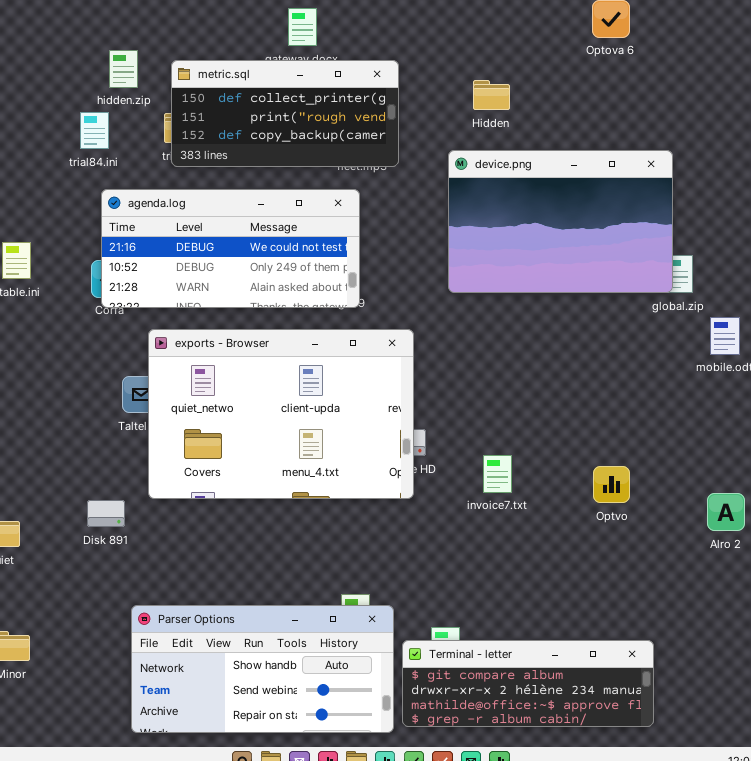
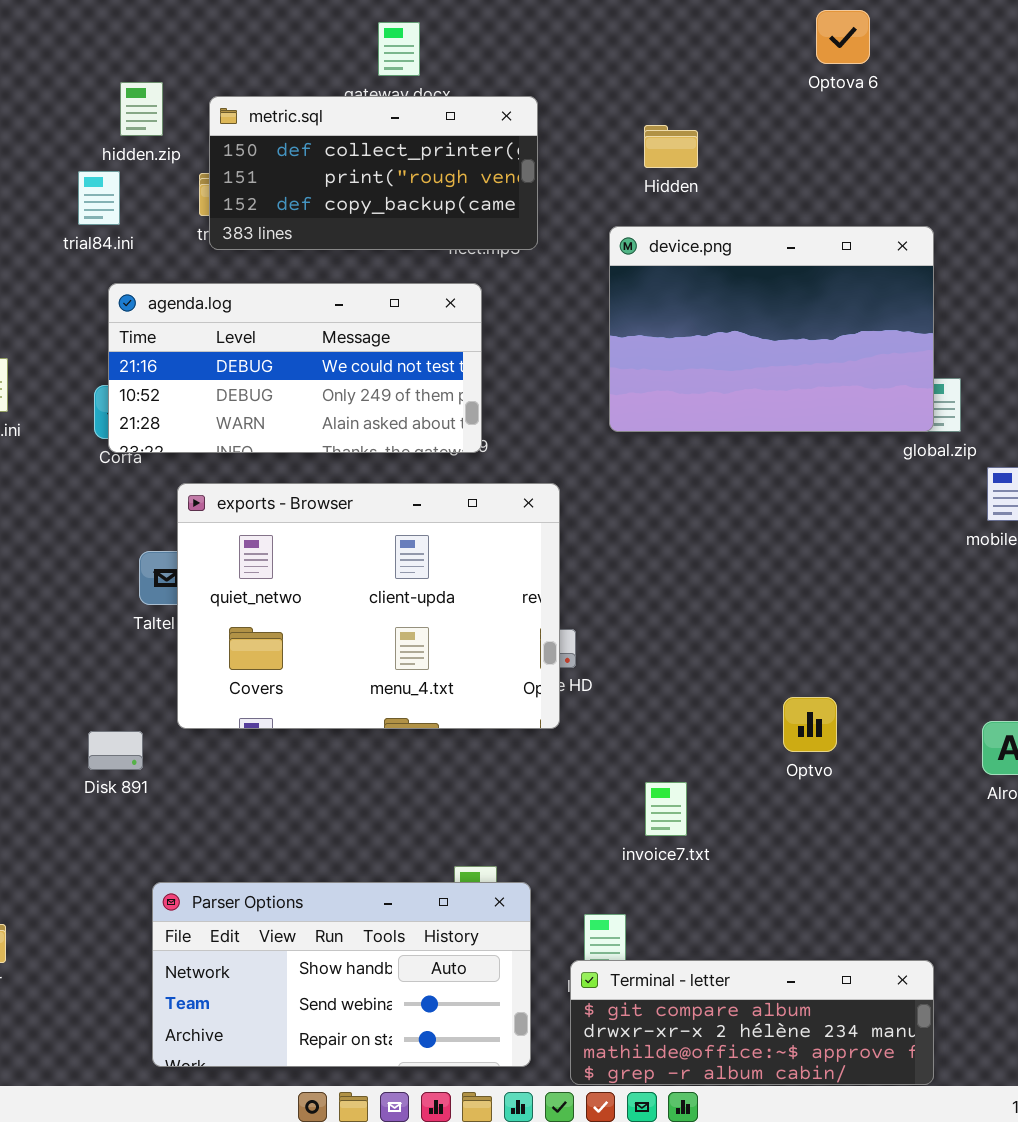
invoice7.txt: [483,455,512,493] -> [645,782,687,836], moved
Optvo: [593,466,630,503] -> [783,697,837,752], moved
Terminal - letter: [402,640,654,727] -> [570,960,934,1085], moved

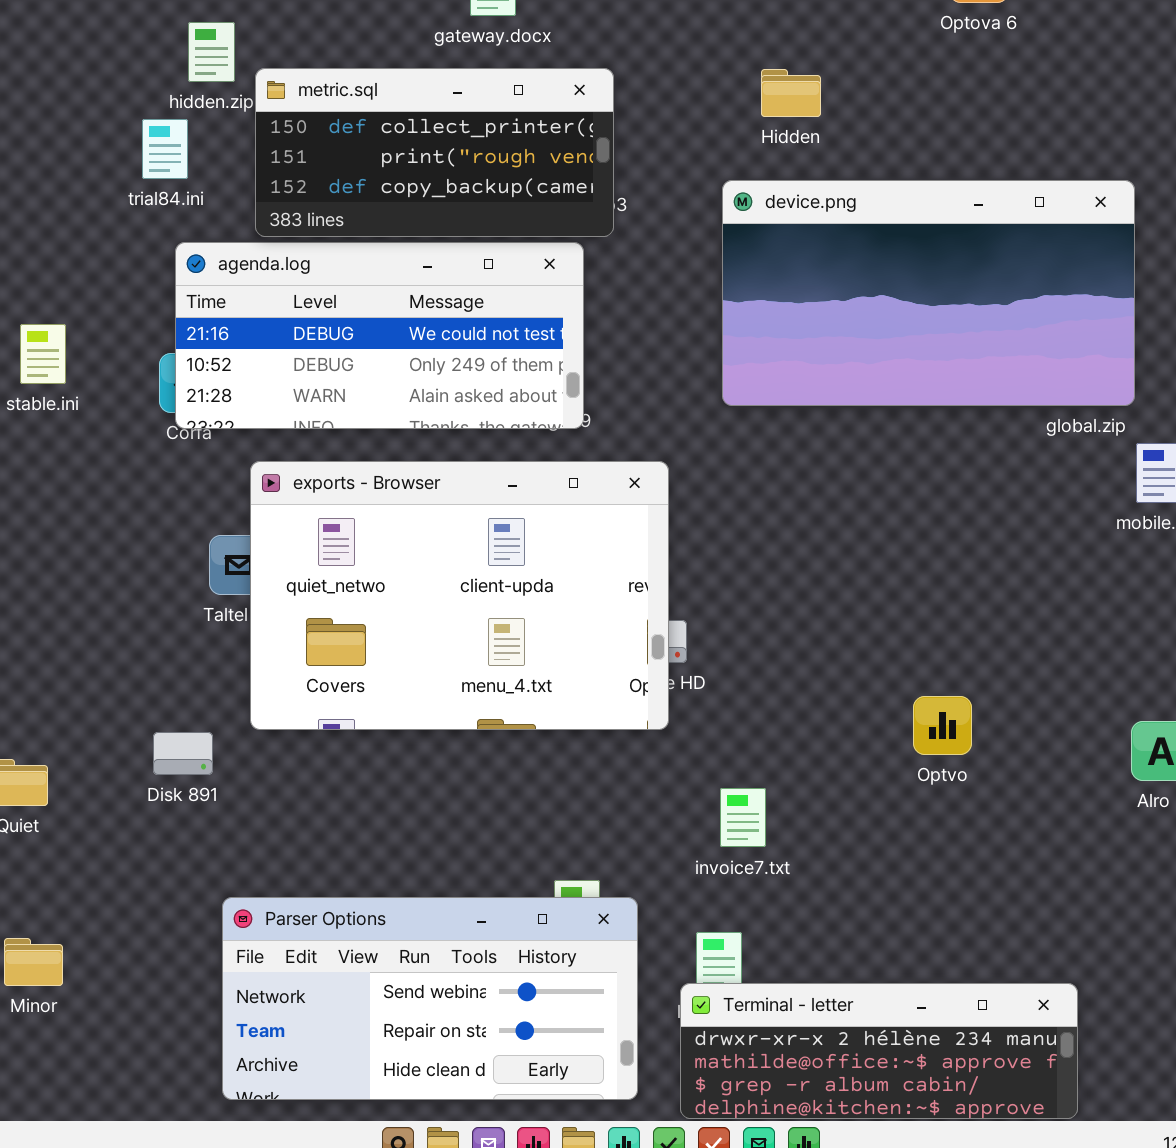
metric.sql: [209,96,538,250] -> [255,68,614,237], moved
device.png: [609,226,934,432] -> [722,180,1135,406], resized
invoice7.txt: [645,782,687,836] -> [720,788,766,847], moved
Parser Options: [152,882,531,1067] -> [222,897,638,1100], scrolled down 1 row
Terminal - letter: [570,960,934,1085] -> [680,983,1078,1119], scrolled down 1 row

